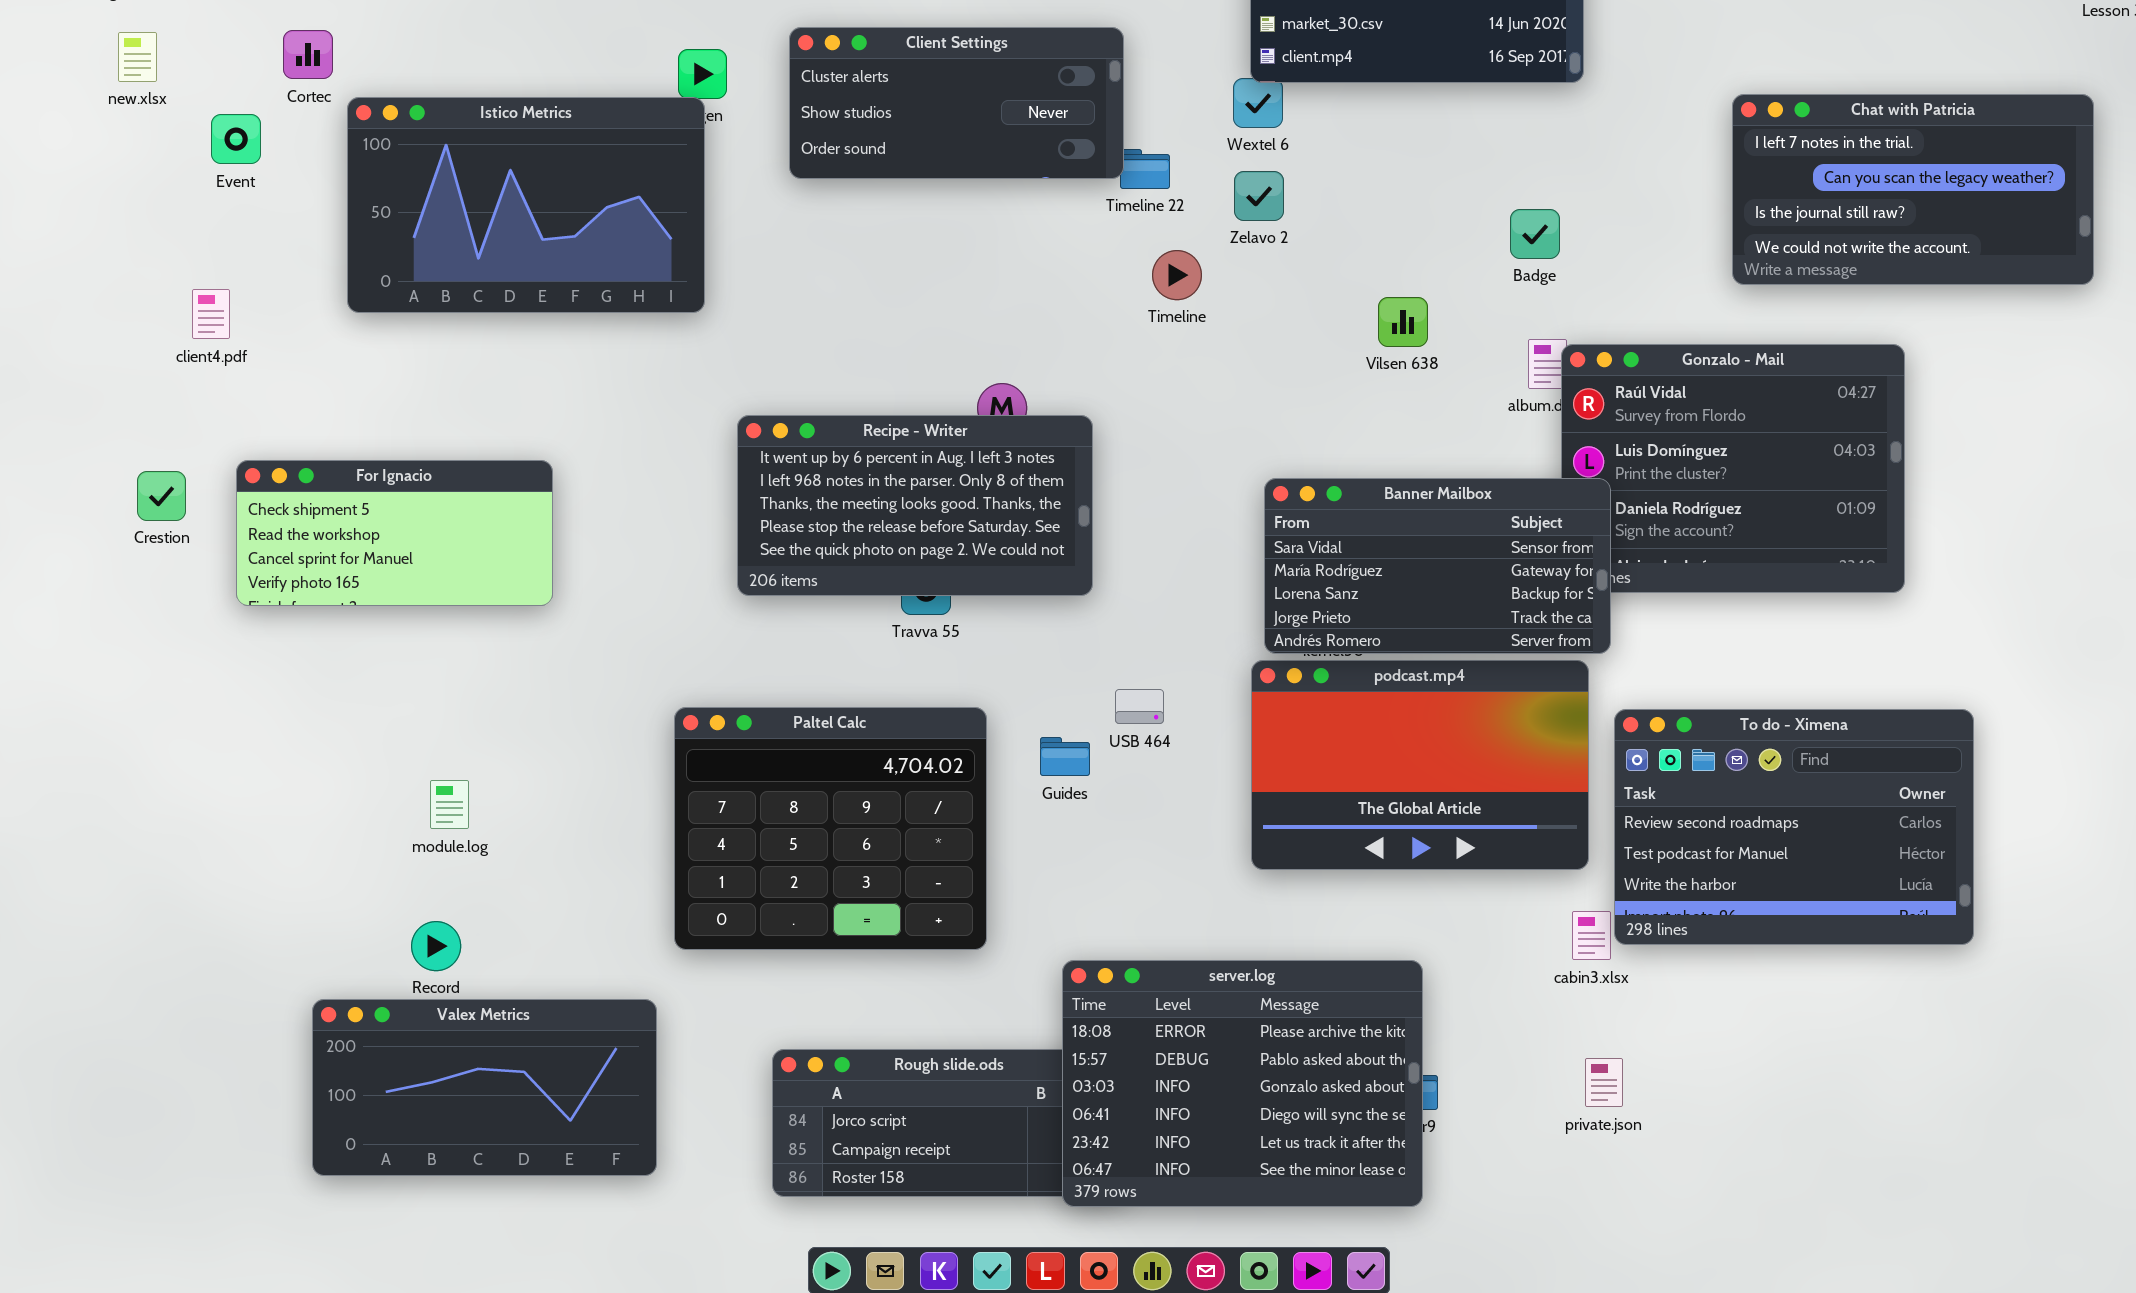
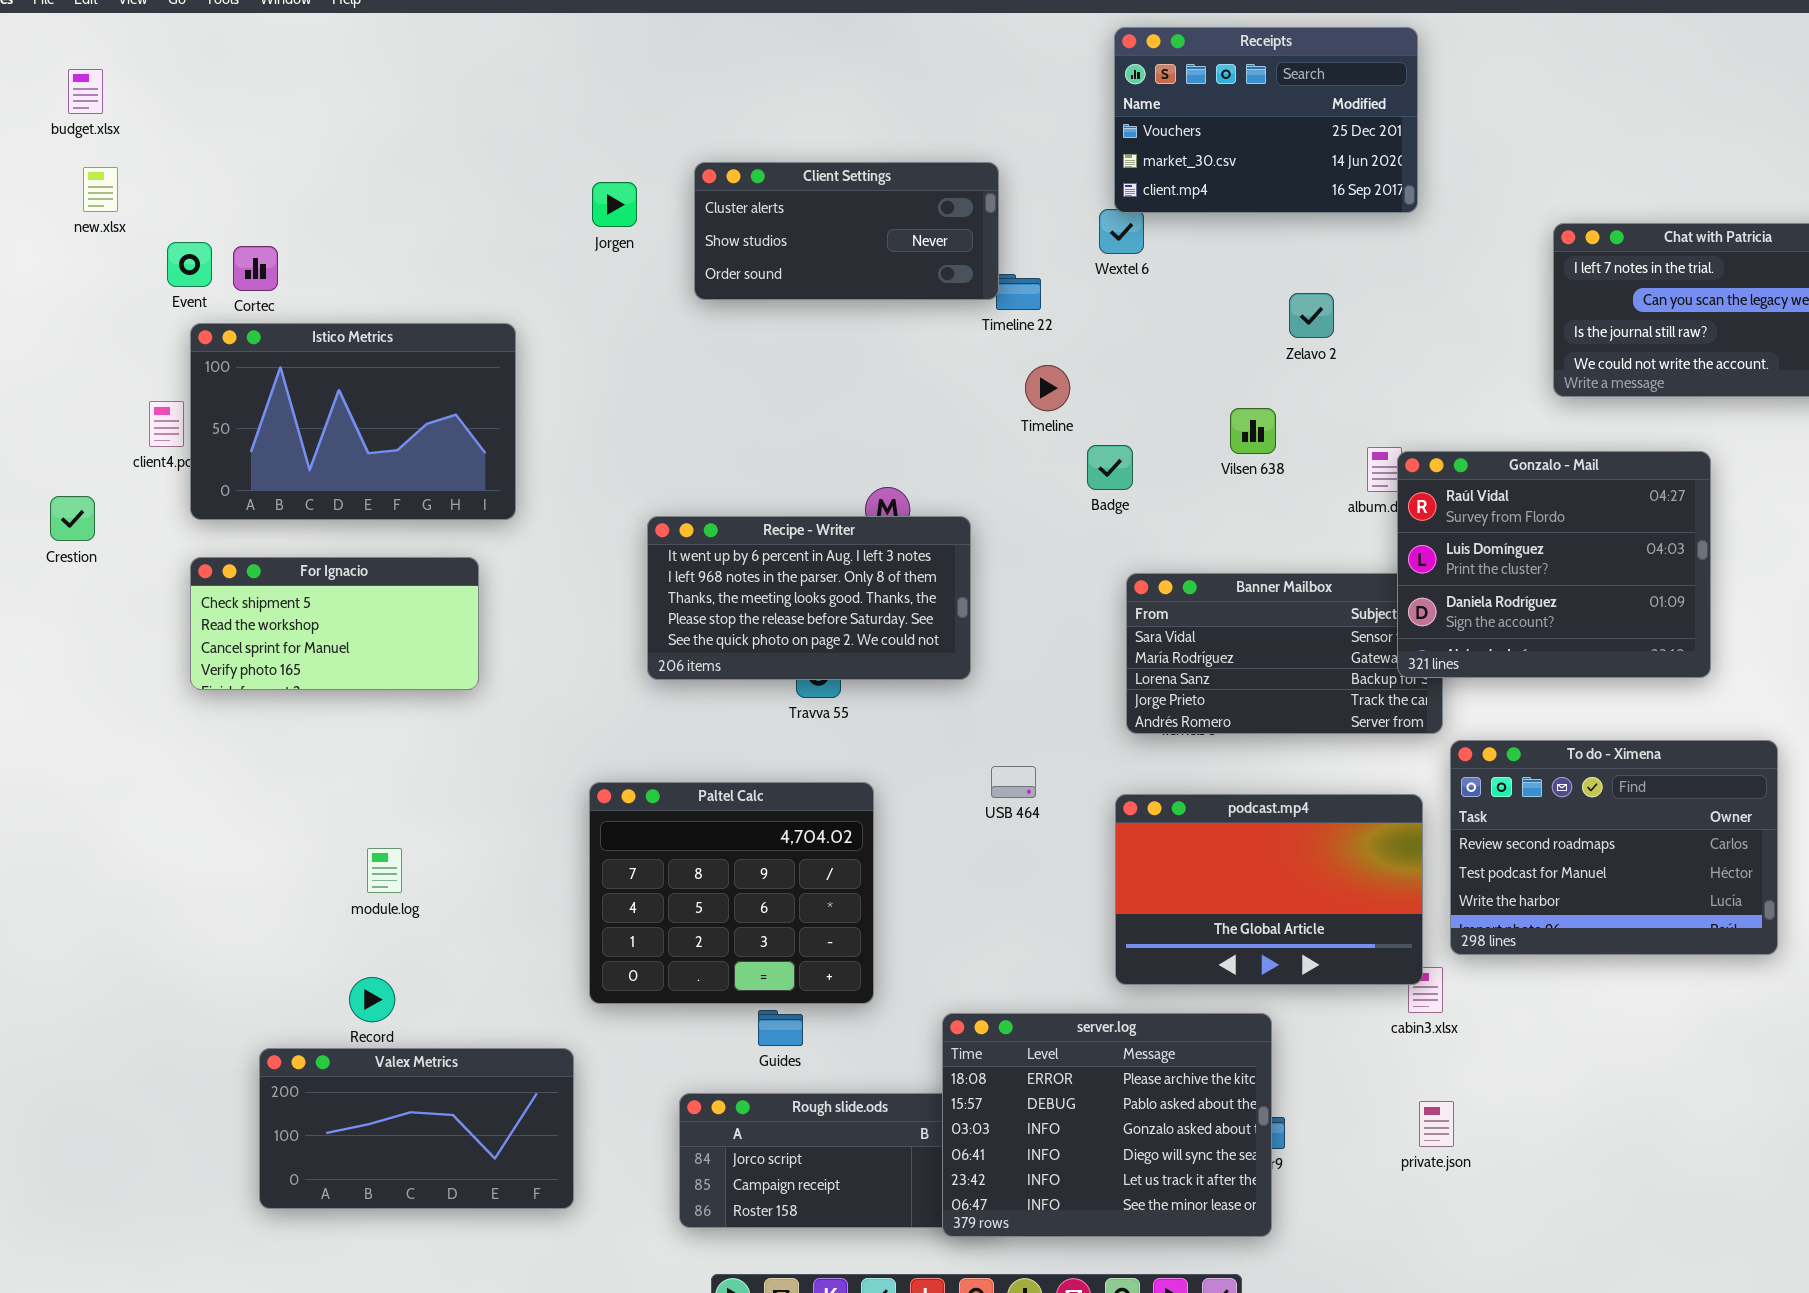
Cortec: [283,30,333,79] -> [233,246,278,291], moved
Istico Metrics: [347,97,705,313] -> [190,323,516,520], moved
Zelavo 2: [1234,171,1284,221] -> [1289,293,1334,338], moved
Badge: [1510,209,1560,259] -> [1087,445,1133,490], moved
Gonzalo - Mail: [1561,344,1905,593] -> [1397,451,1711,678], raised
Crestion: [137,471,186,521] -> [50,496,95,541], moved
podcast.mp4: [1251,660,1589,870] -> [1115,794,1423,985], moved
To do - Ximena: [1614,709,1974,945] -> [1450,740,1778,955], moved
Guides: [1040,737,1090,776] -> [758,1010,803,1046], moved

